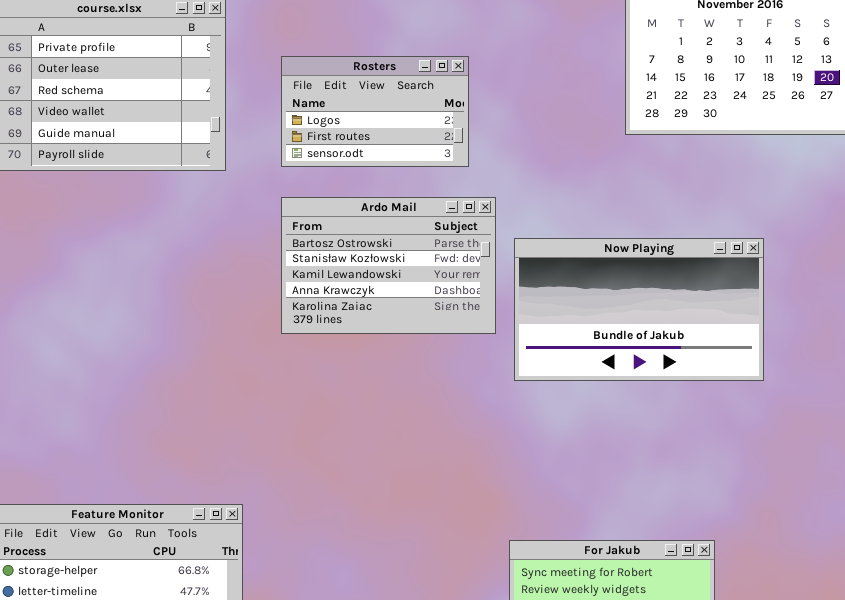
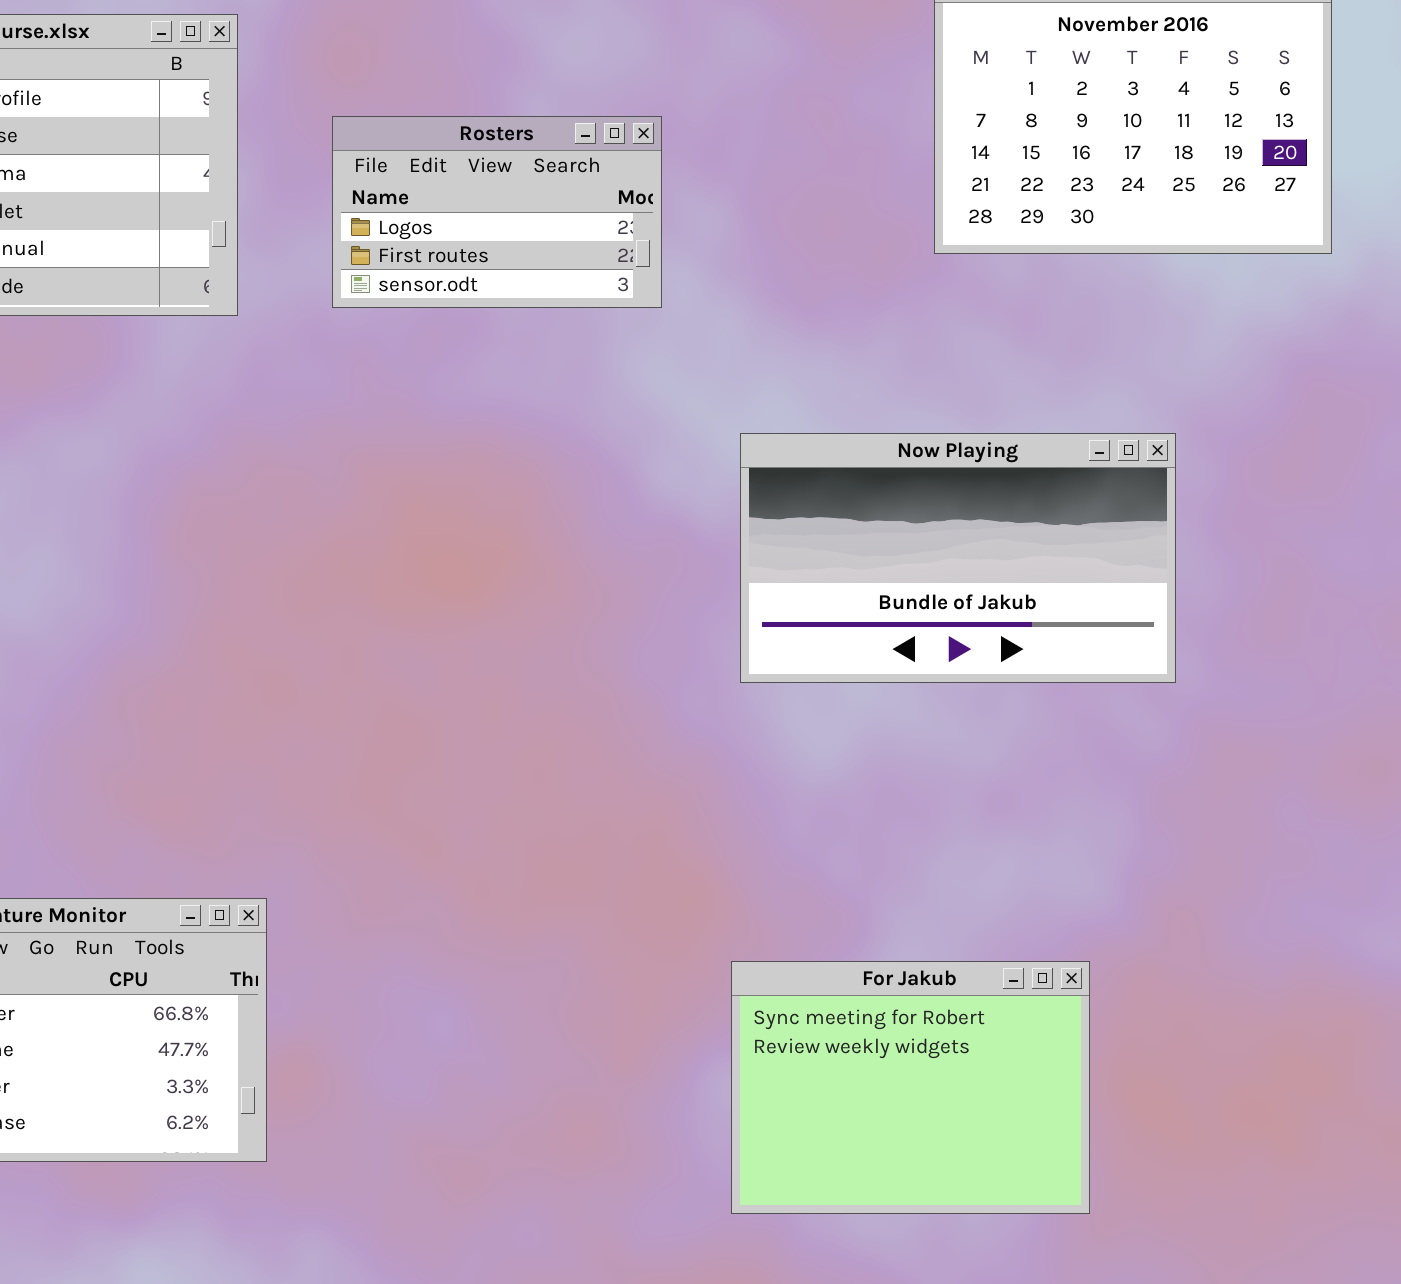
Ardo Mail: [281,197,496,334] -> none, closed

